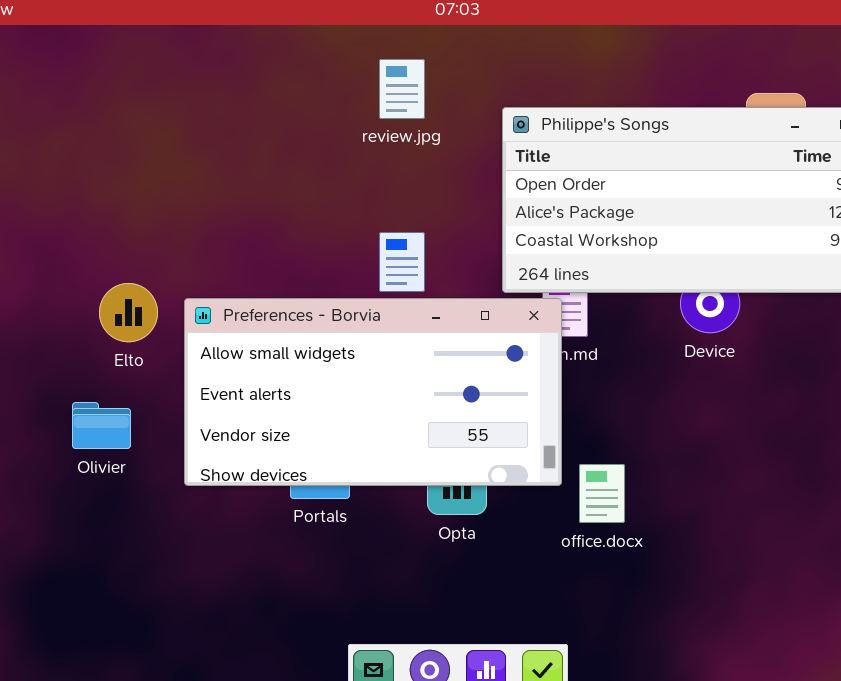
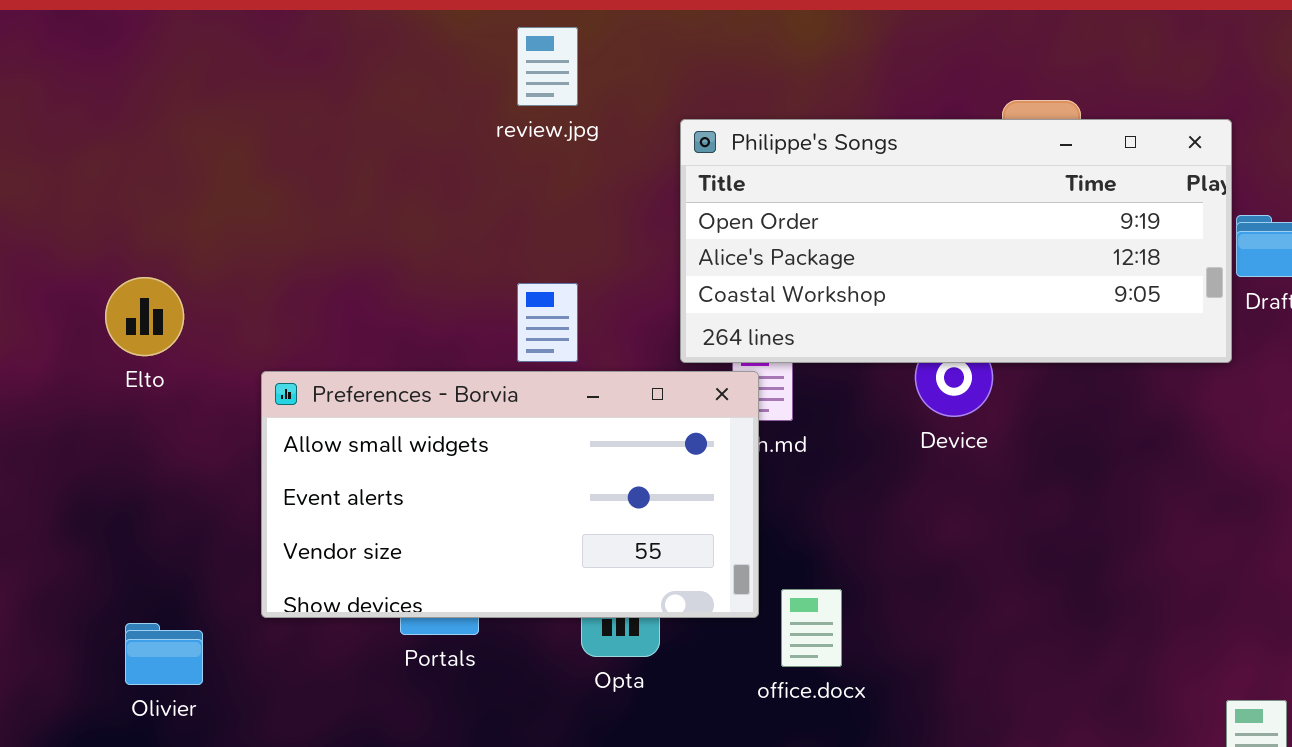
review.jpg: [379,59,425,119] -> [517,27,578,106], moved
Elto: [99,283,158,342] -> [105,277,184,356], moved
Olivier: [72,402,131,449] -> [125,623,203,685], moved

